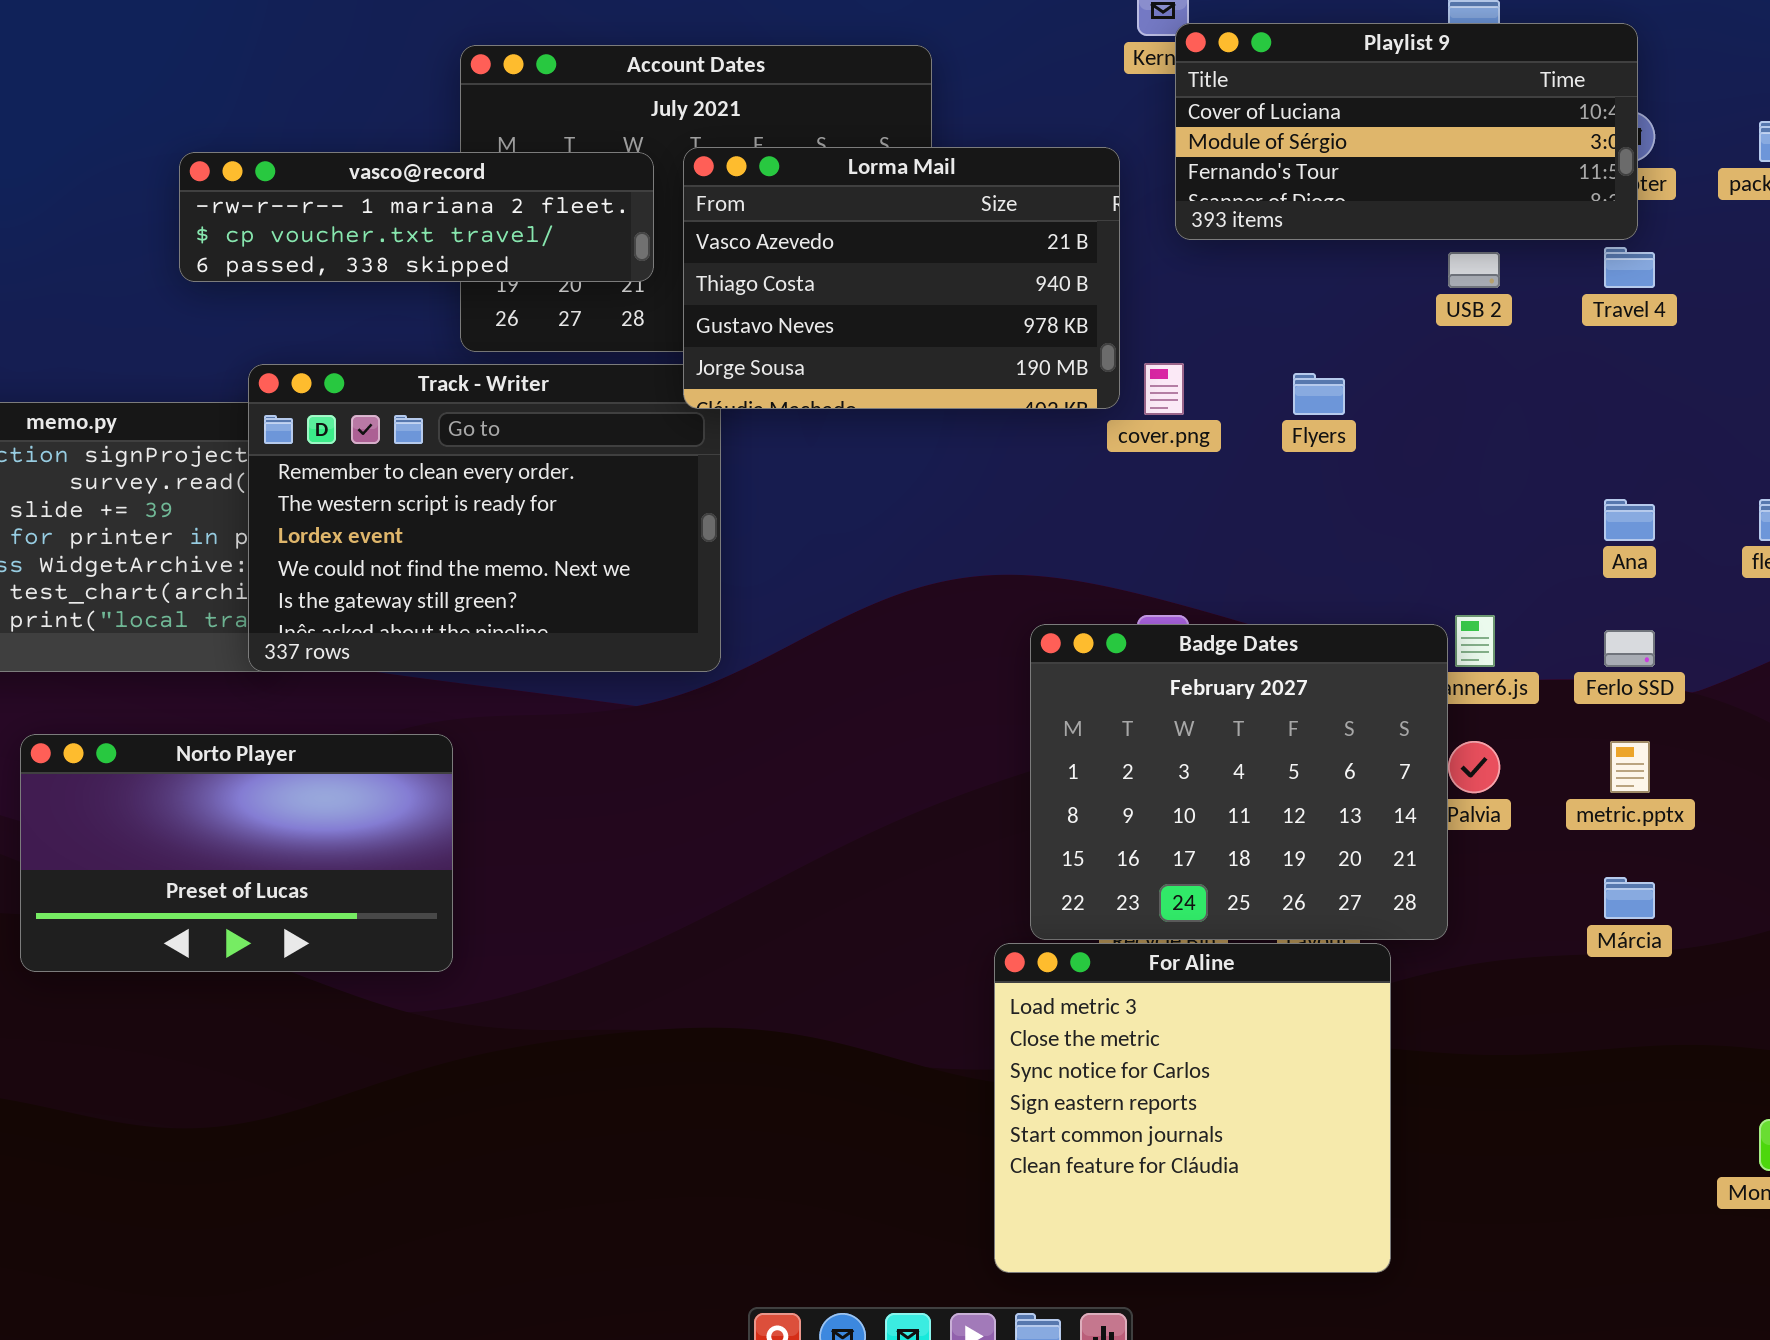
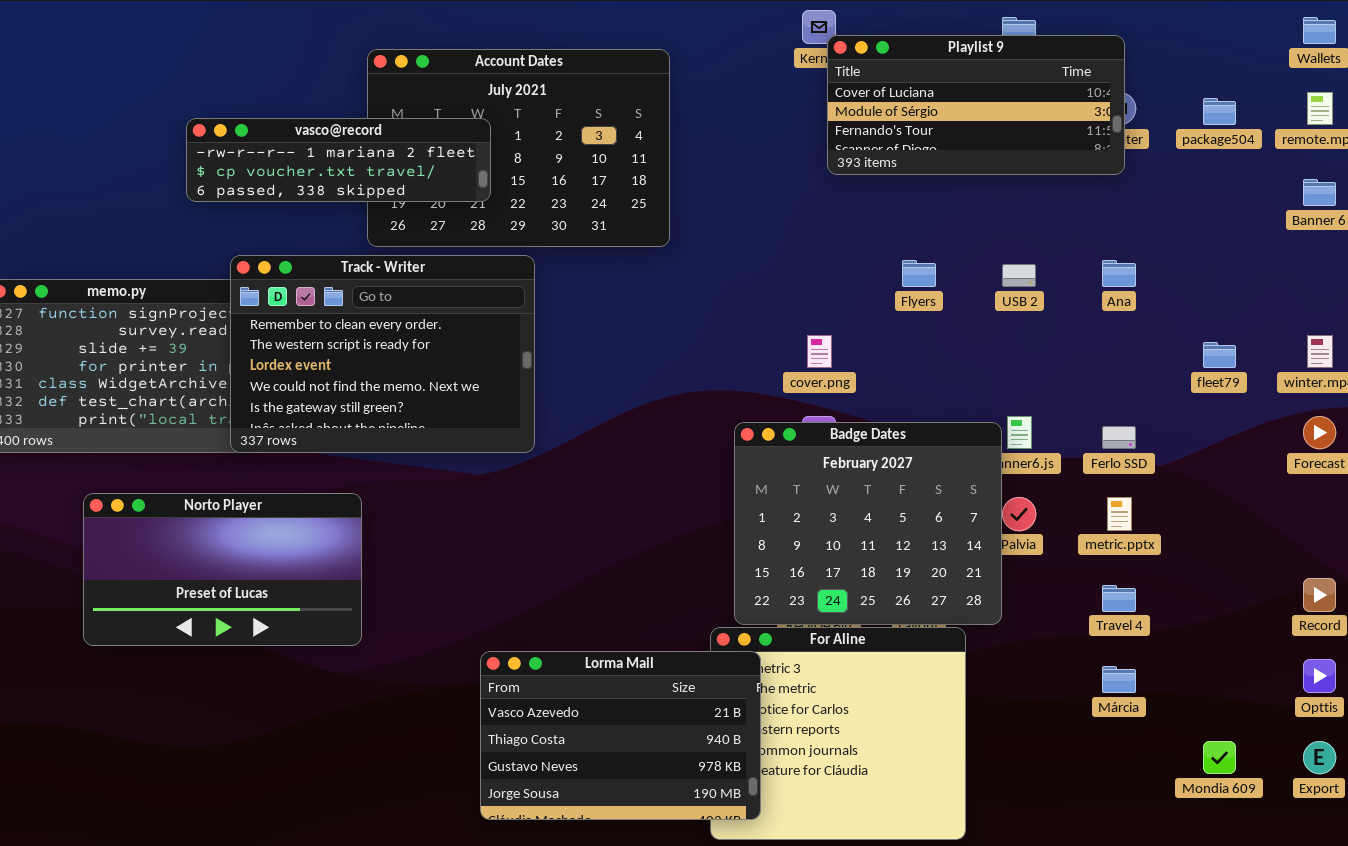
Lorma Mail: [683,147,1120,409] -> [480,651,761,820], moved
Travel 4: [1604,247,1655,288] -> [1102,585,1136,612], moved
USB 2: [1448,252,1500,288] -> [1002,264,1036,287], moved
cover.png: [1144,363,1184,415] -> [807,335,832,368], moved
Ana: [1604,499,1655,541] -> [1102,260,1136,287], moved
Márcia: [1604,877,1655,919] -> [1102,666,1136,693], moved

